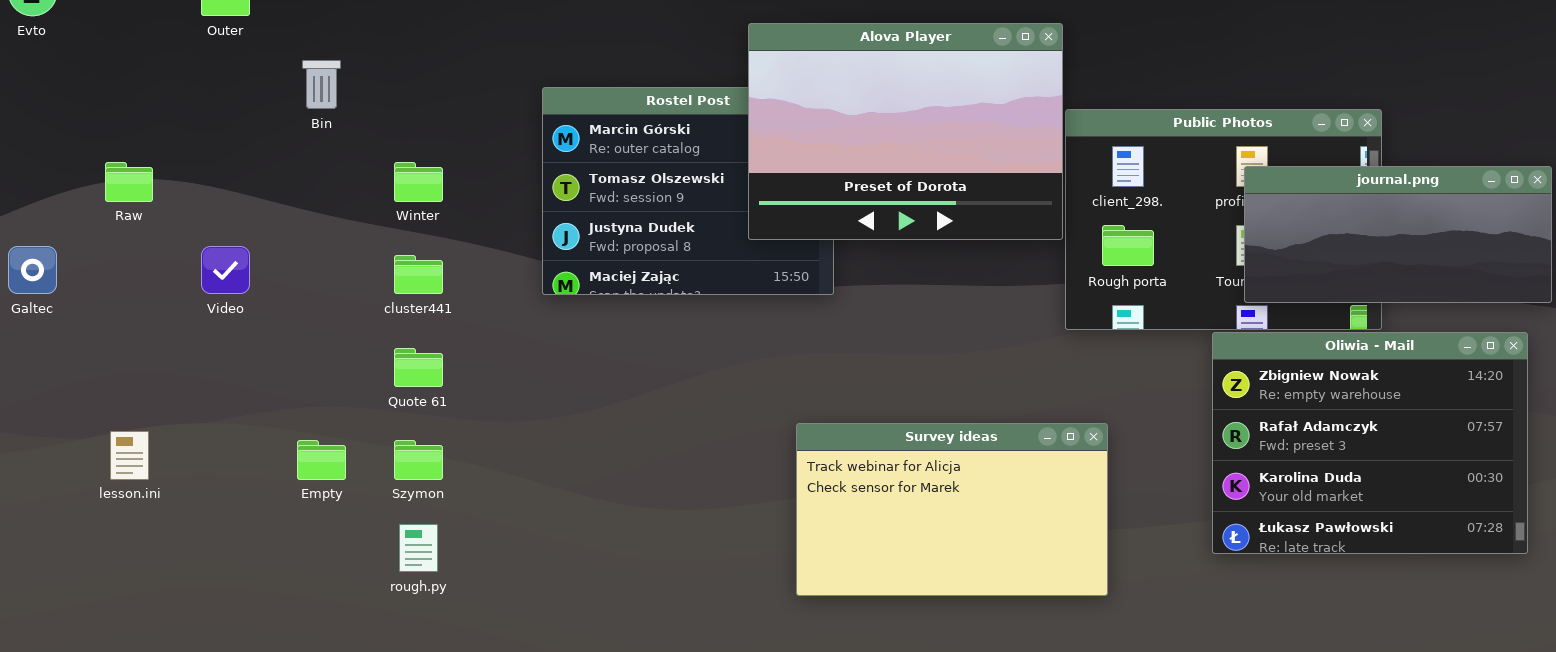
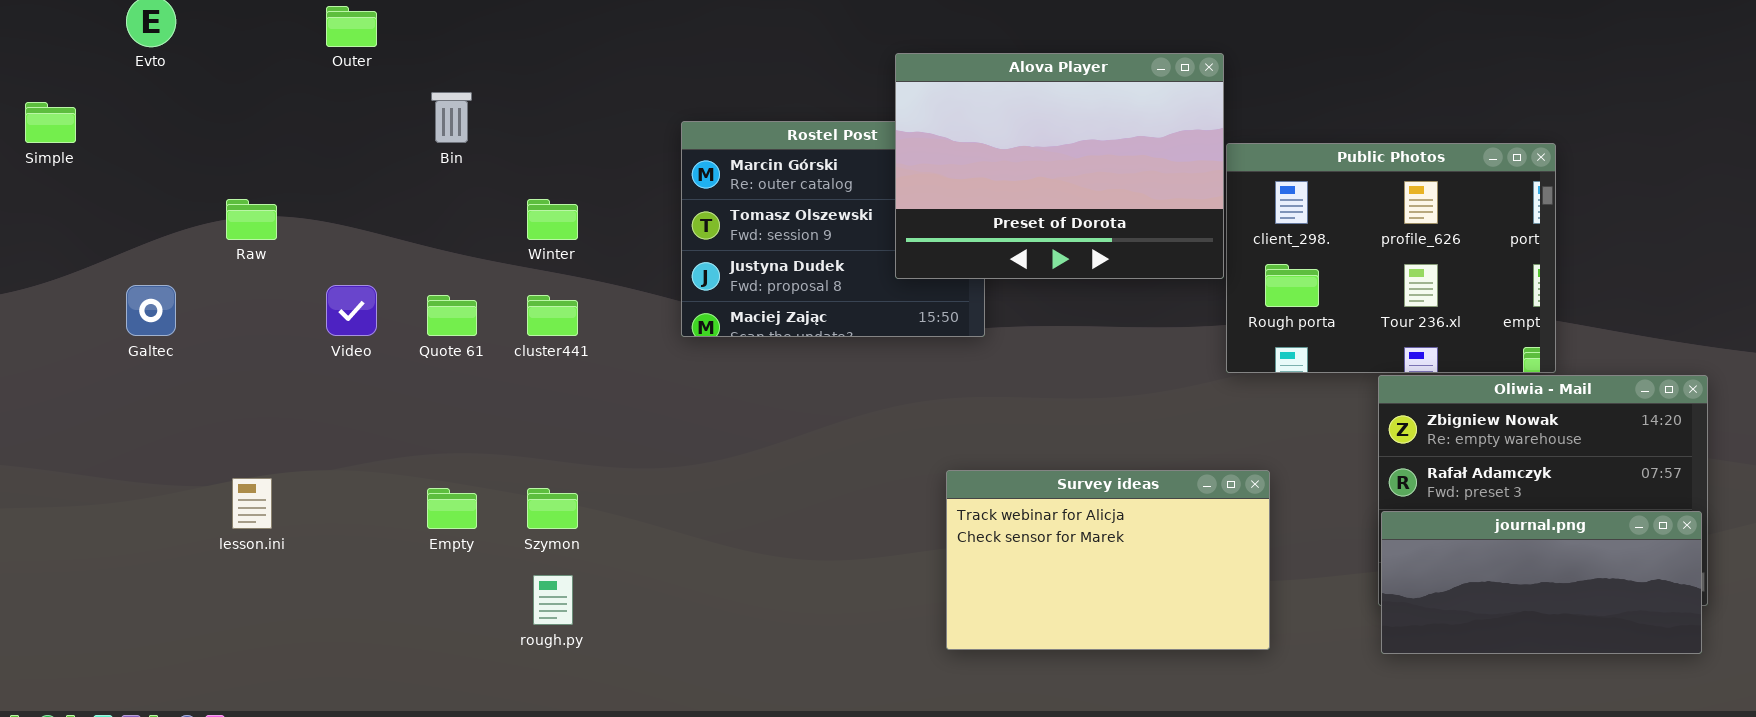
journal.png: [1244,166,1552,303] -> [1381,511,1702,654], moved
Quote 61: [394,348,443,387] -> [427,295,477,336], moved

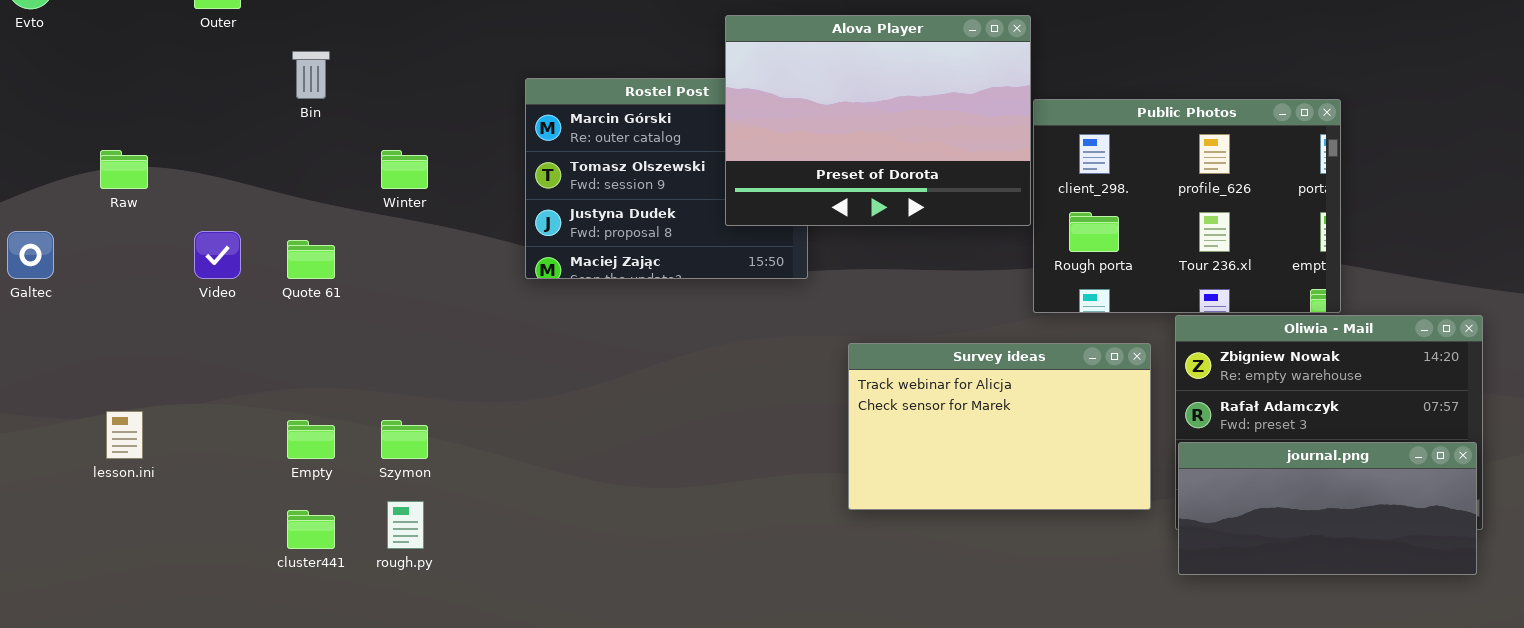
cluster441: [527,295,578,336] -> [287,510,335,549], moved
Survey ideas: [946,470,1270,650] -> [848,343,1151,510], moved

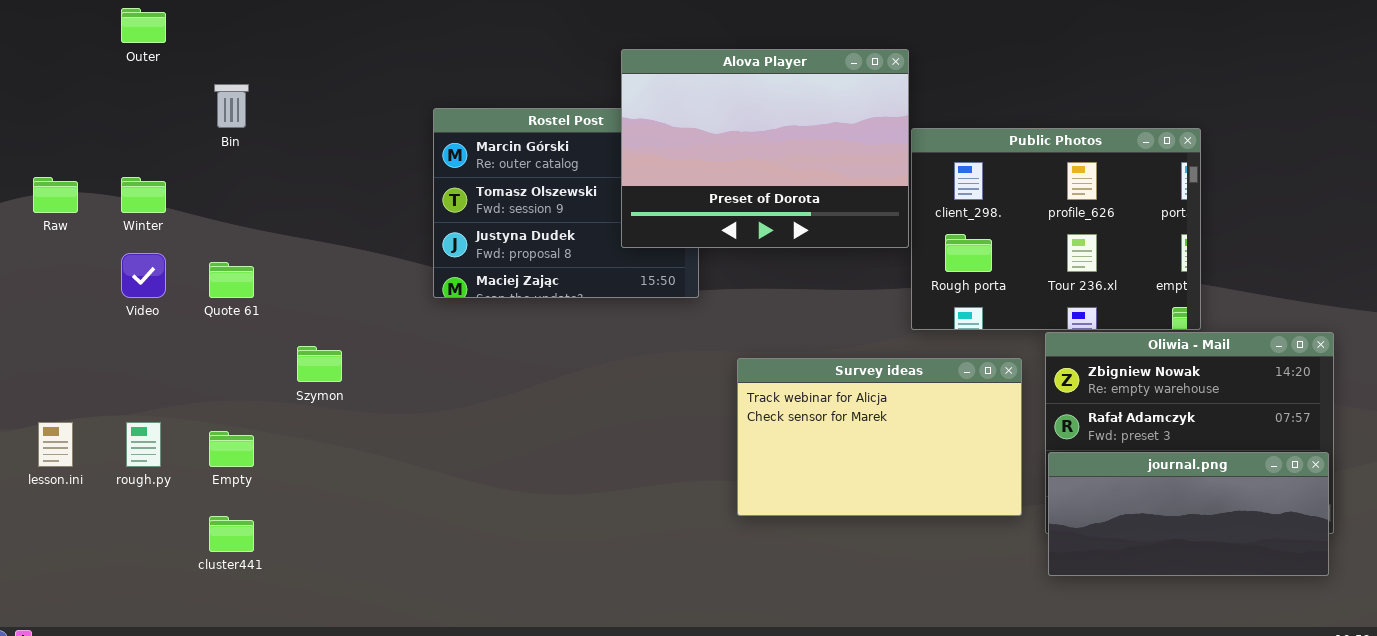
Winter: [381,150,428,189] -> [121,177,166,213], moved
Szymon: [381,420,428,459] -> [297,346,342,382], moved
rough.py: [387,501,424,549] -> [126,422,161,467], moved

